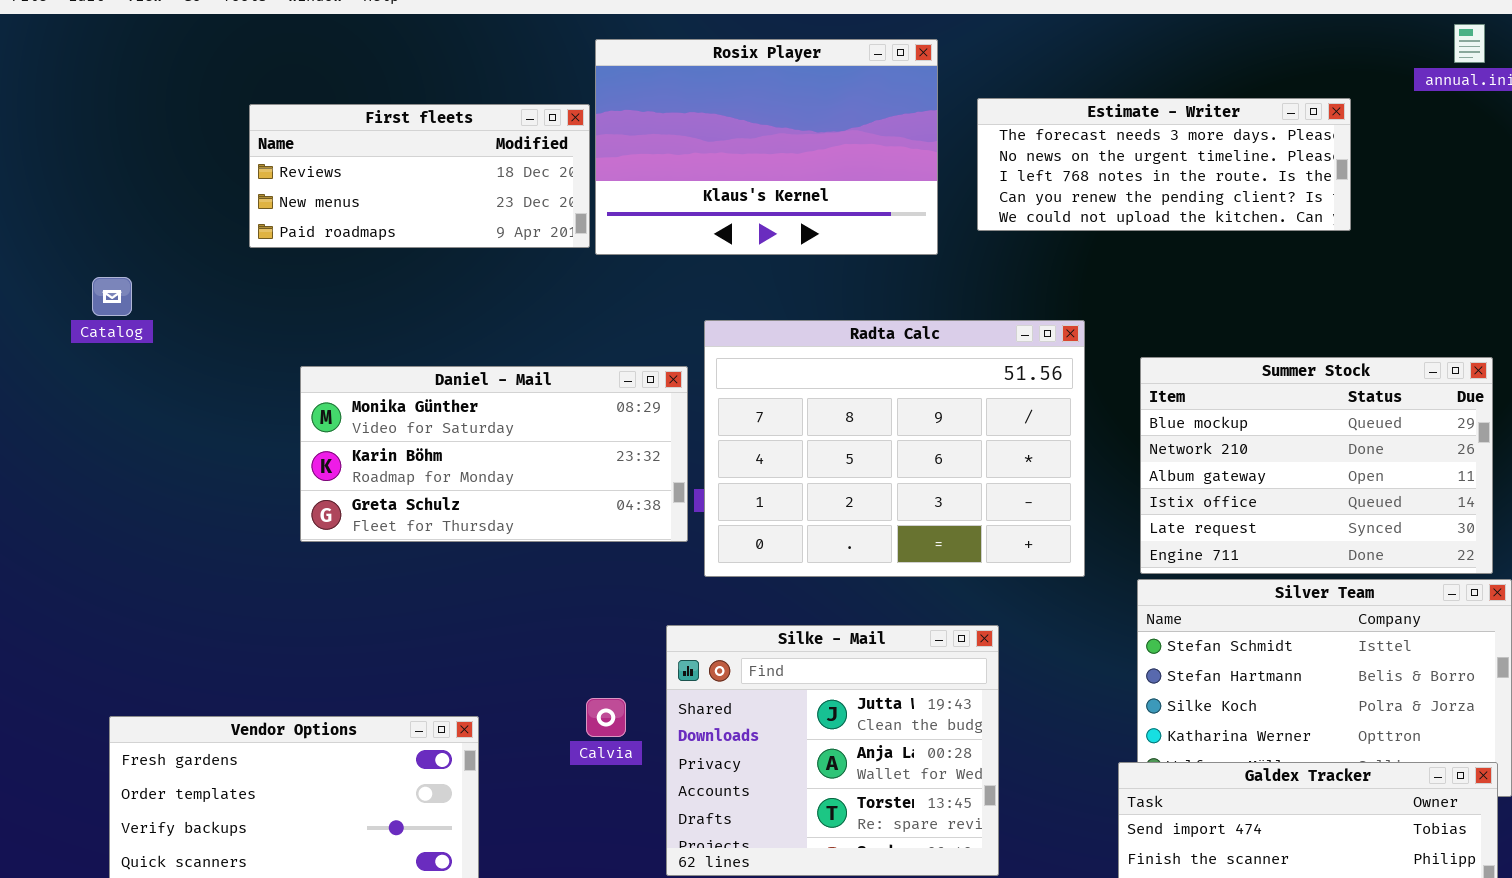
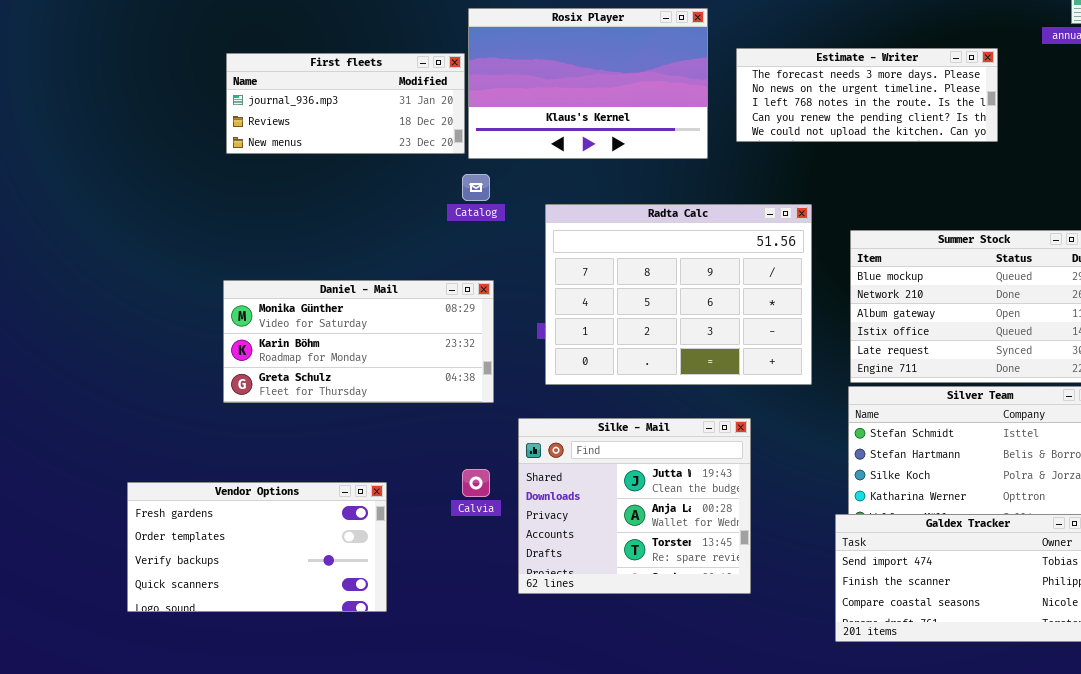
First fleets: [249,104,590,248] -> [226,53,465,154], scrolled up 1 row
Catalog: [92,277,132,316] -> [462,174,490,201], moved
Daniel - Mail: [300,366,688,542] -> [223,280,494,403], moved

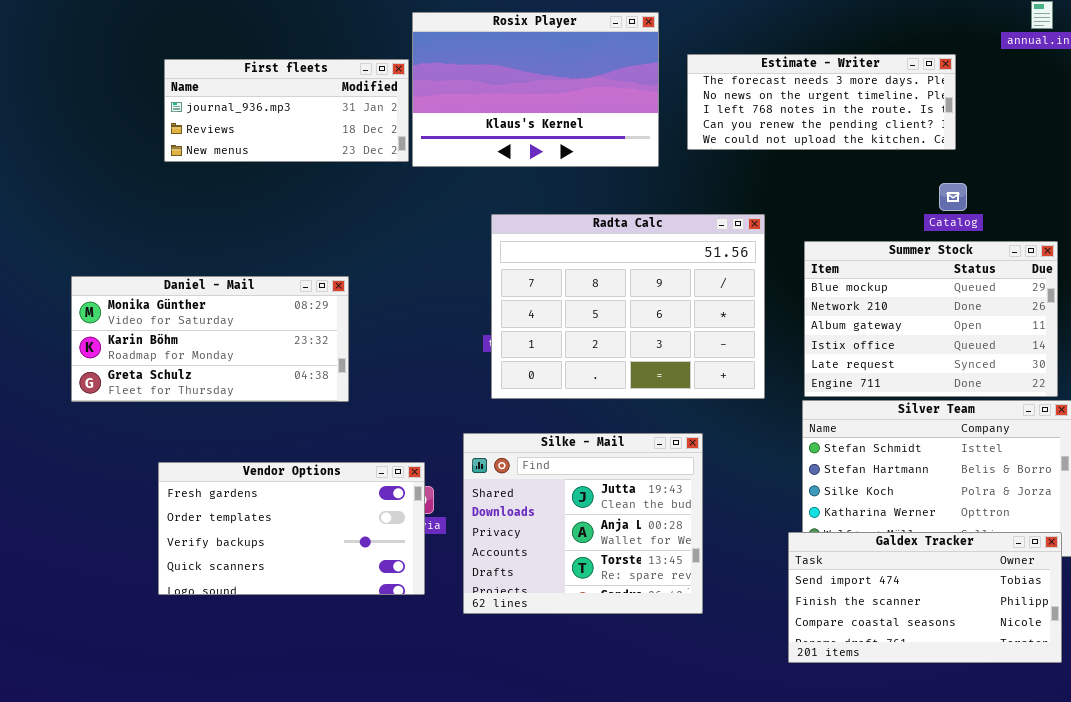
Catalog: [462,174,490,201] -> [939,183,967,211], moved
Daniel - Mail: [223,280,494,403] -> [71,276,349,402], moved
Vendor Options: [127,482,387,612] -> [158,462,425,595], moved

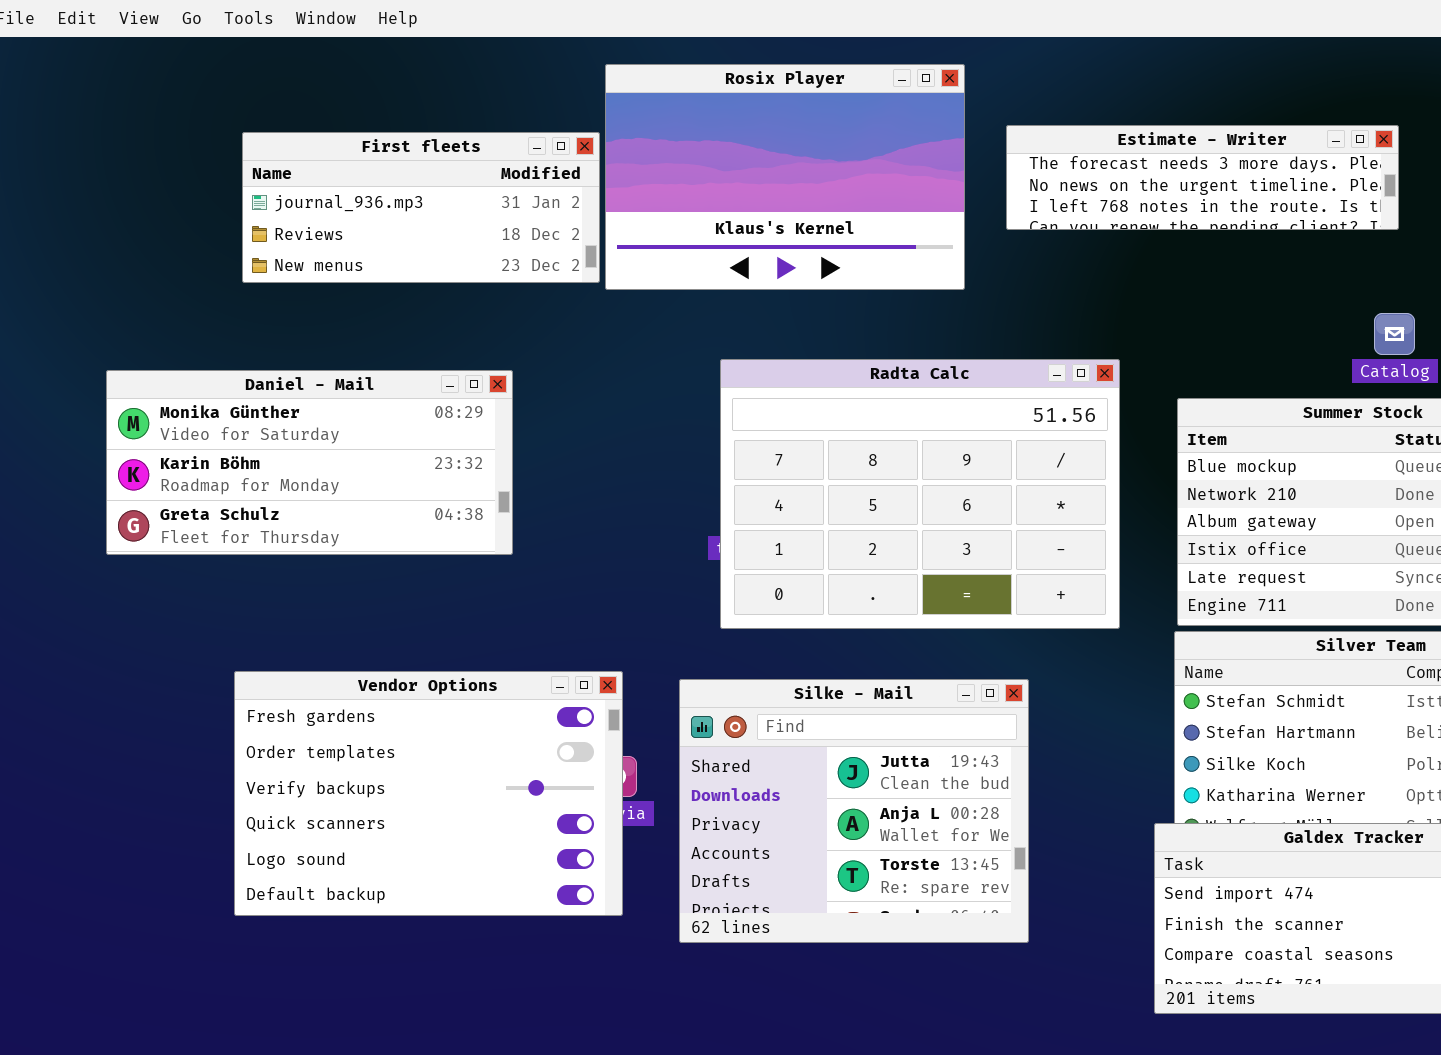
Estimate - Writer: [687,54,956,150] -> [1006,125,1399,230], resized
Daniel - Mail: [71,276,349,402] -> [106,370,513,555], moved
Vendor Options: [158,462,425,595] -> [234,671,623,916], resized

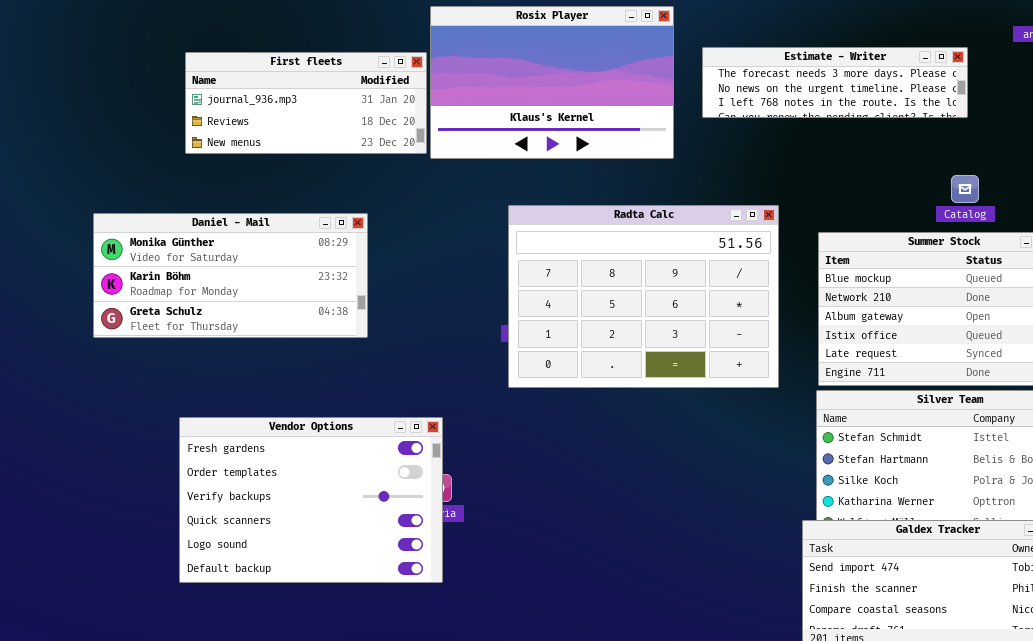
Silke - Mail: [679,679,1029,943] -> none, closed

